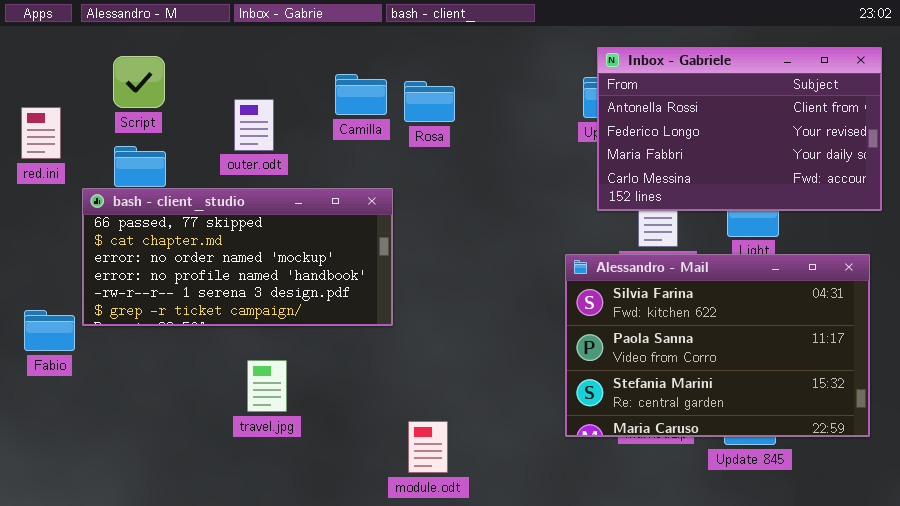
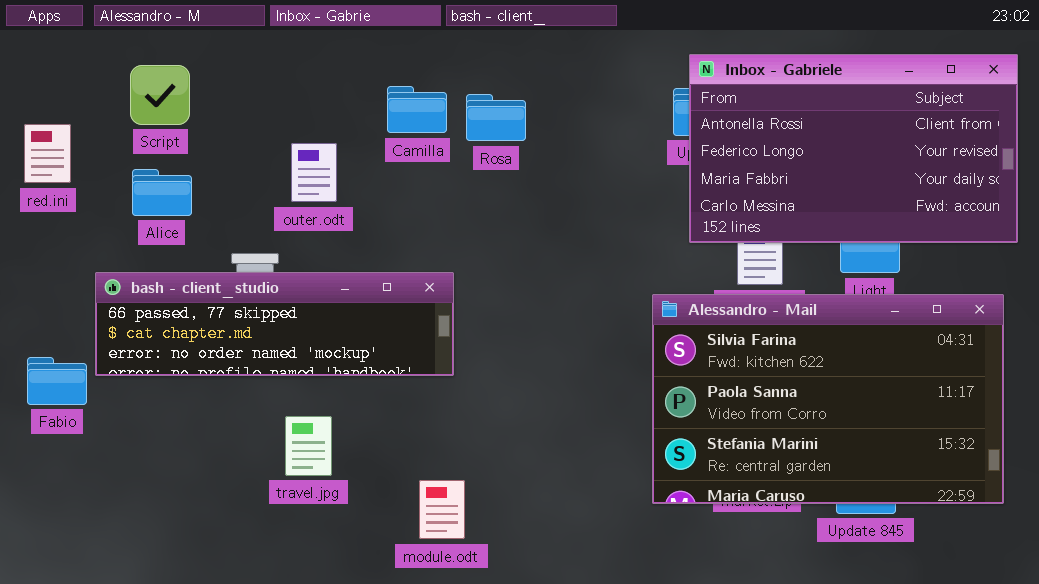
outer.odt: [234,99,274,151] -> [291,143,337,202], moved
bash - client_studio: [82,188,393,326] -> [95,272,454,376], resized
module.odt: [408,421,448,473] -> [419,480,465,539], moved

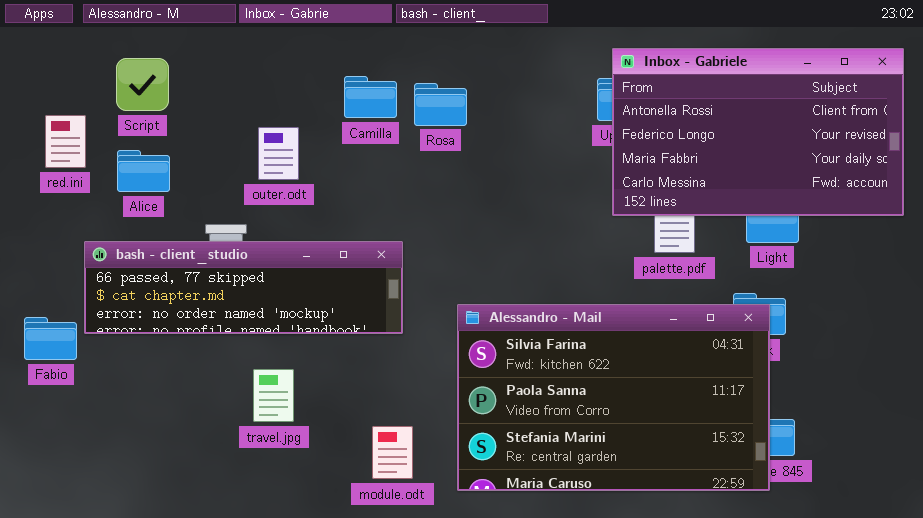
red.ini: [24,124,71,183] -> [45,115,86,168], moved
Alessandro - Mail: [652,294,1004,504] -> [457,304,770,491], moved

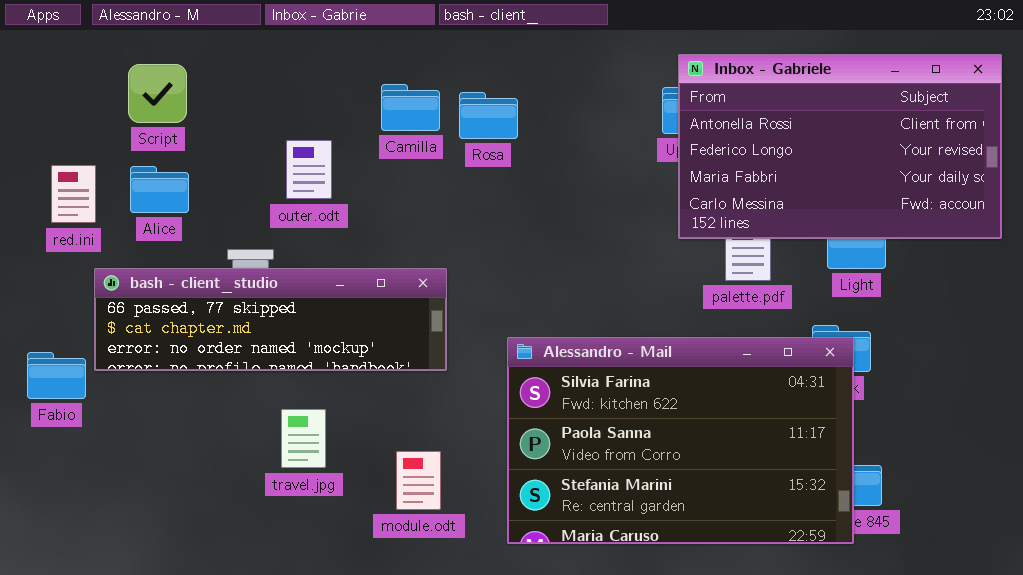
red.ini: [45,115,86,168] -> [51,165,96,223], moved
module.odt: [372,426,413,479] -> [396,451,441,510], moved

